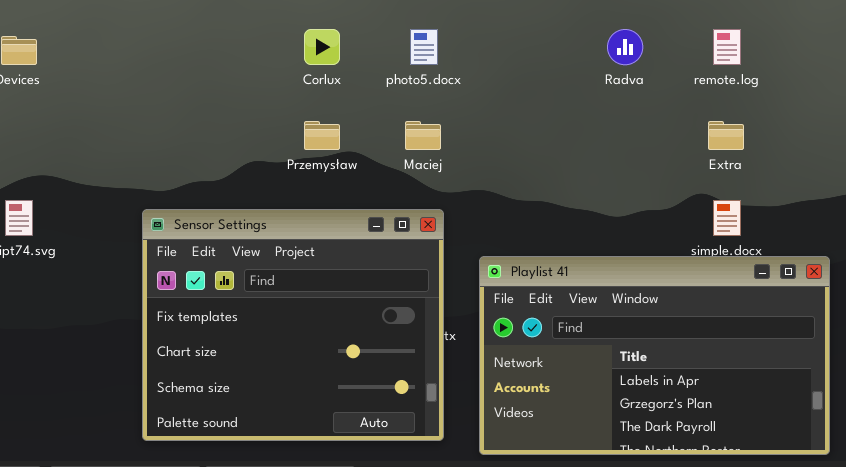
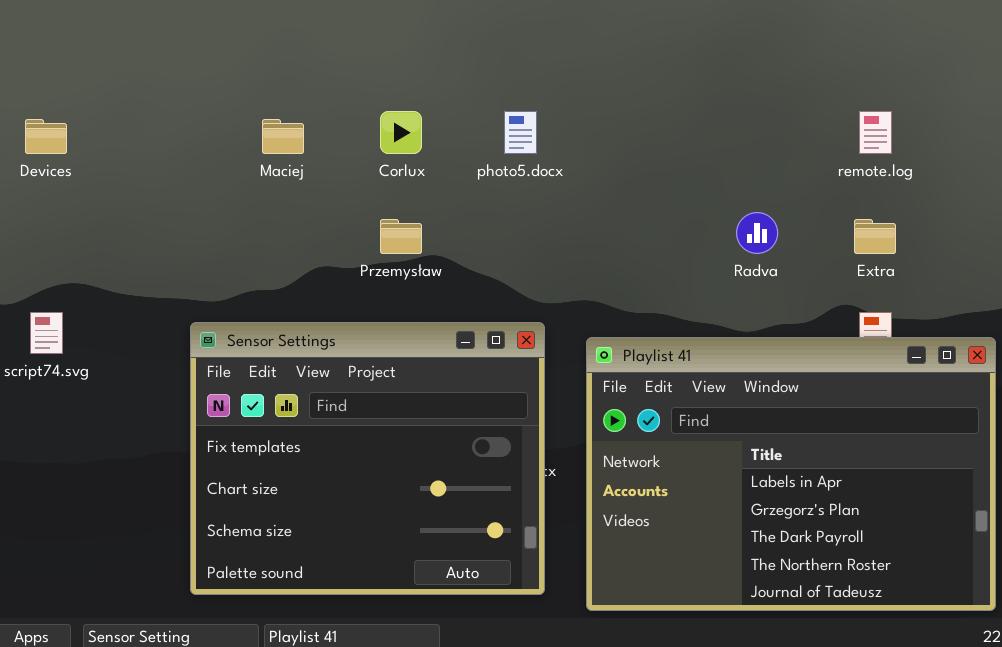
Radva: [607,29,643,65] -> [736,212,778,254], moved
Maciej: [405,121,441,150] -> [262,119,304,154], moved
Playlist 41: [479,256,830,455] -> [586,337,996,611], resized

